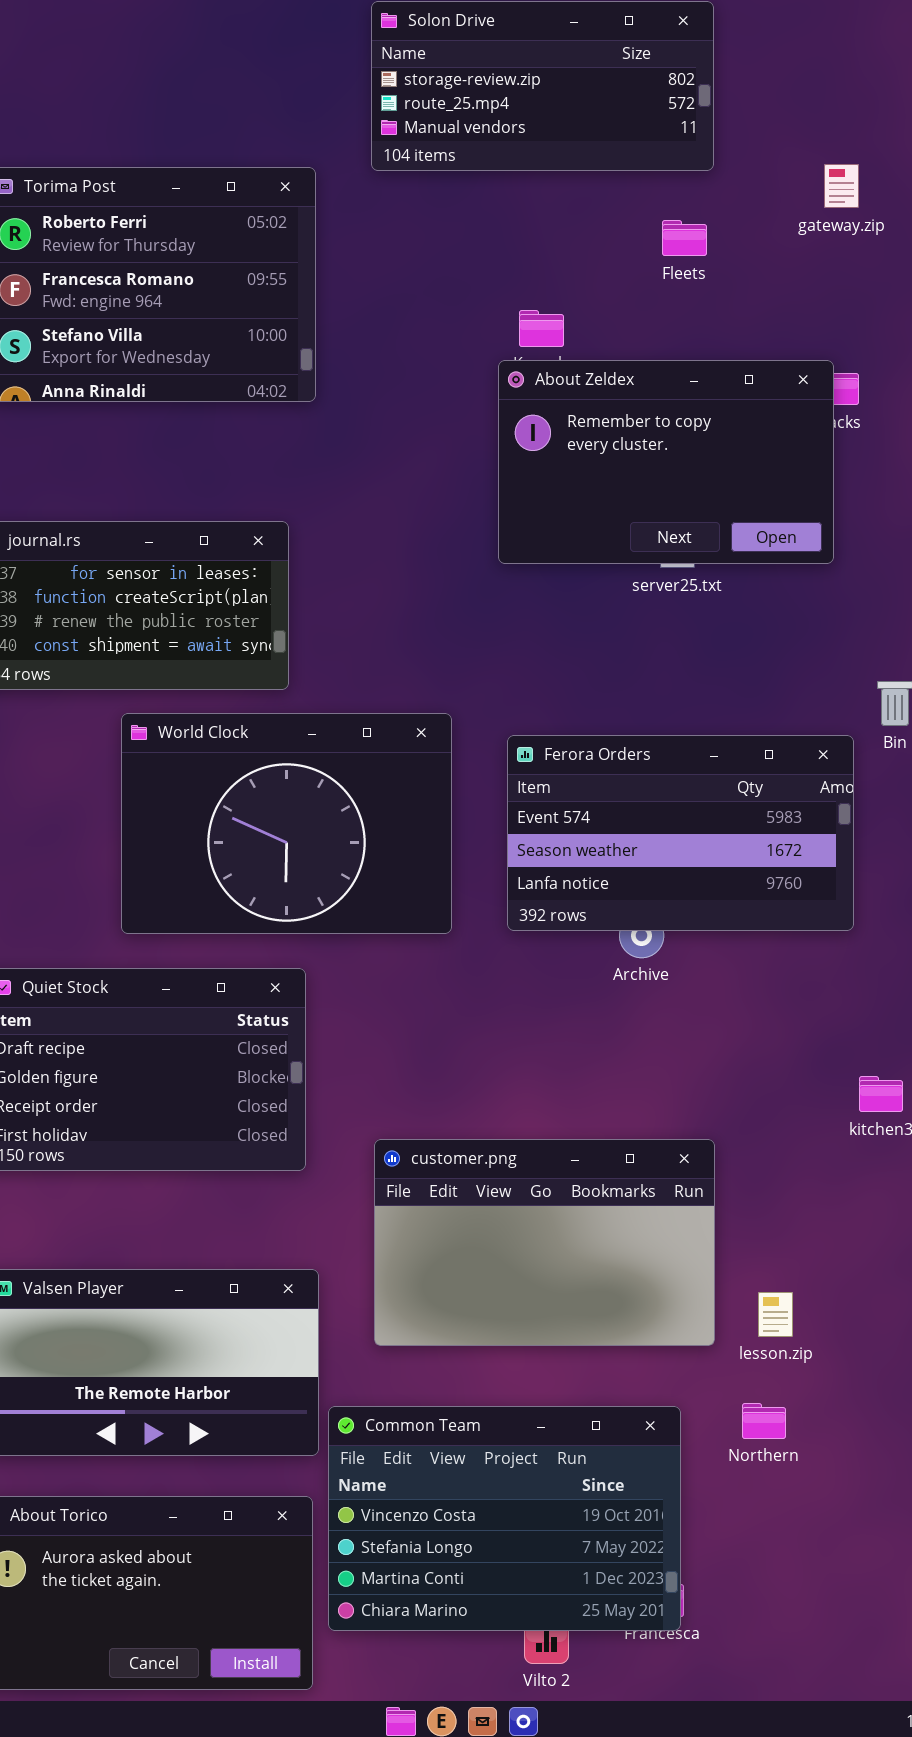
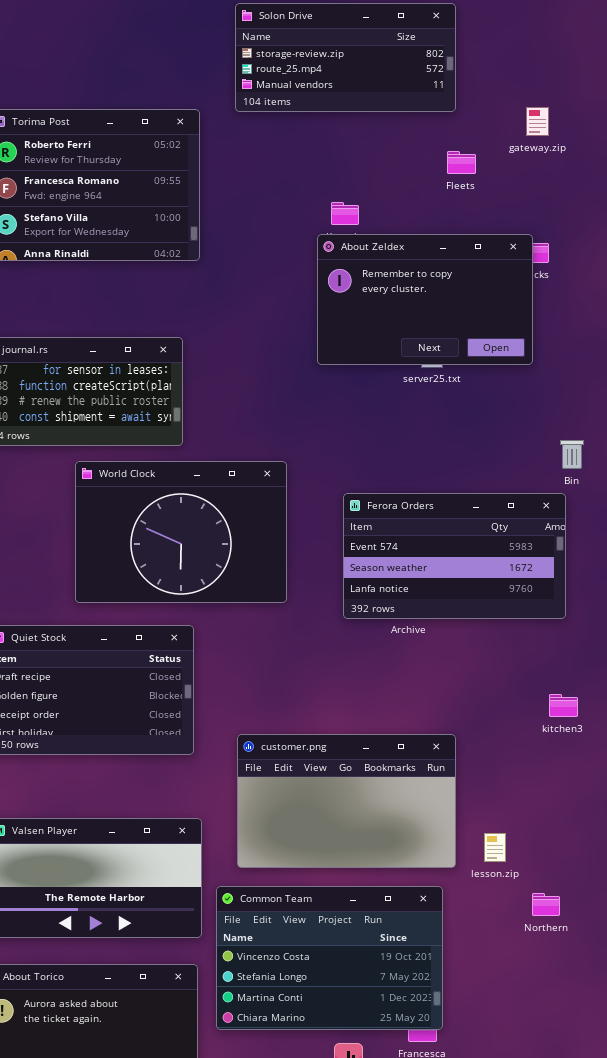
Fleets: [662,220,707,256] -> [447,151,476,174], moved
Ferora Orders: [507,735,854,931] -> [343,493,566,619], moved
Northern: [742,1403,786,1439] -> [532,893,560,916], moved
Common Team: [328,1406,681,1631] -> [216,886,443,1030], moved

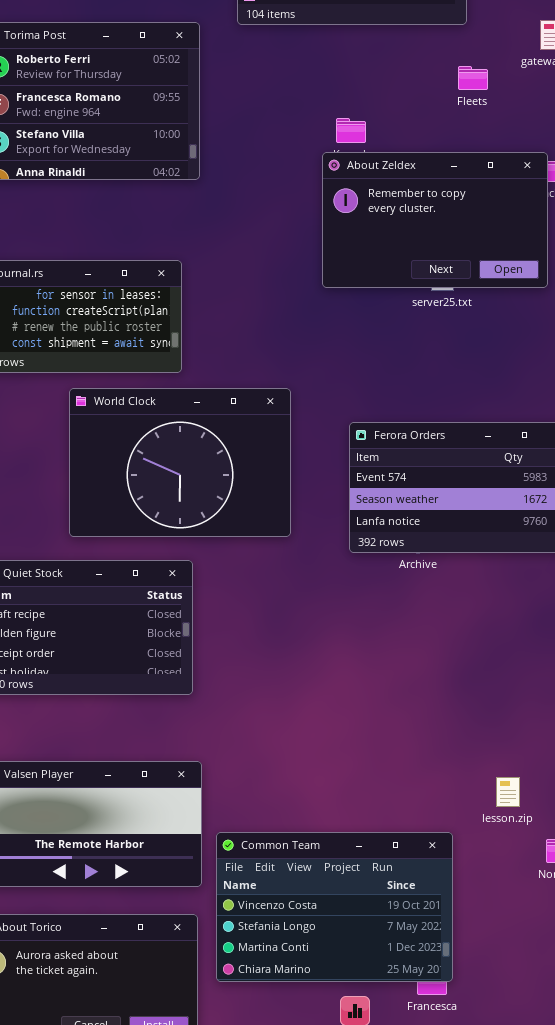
customer.png: [237,734,456,868] -> none, closed

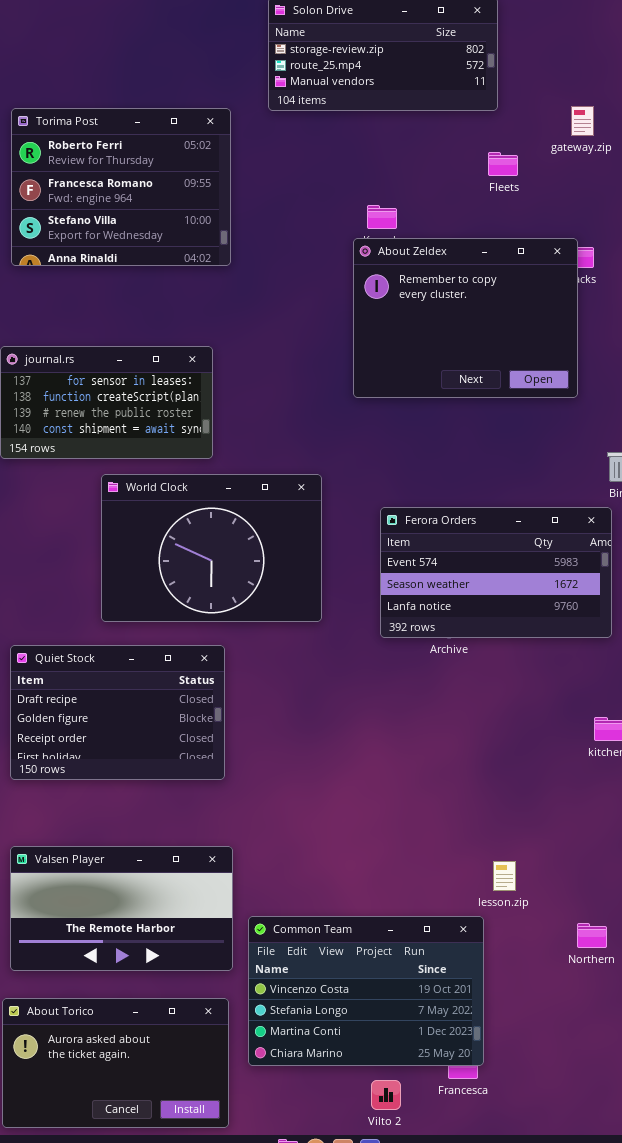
About Zeldex: [322,152,548,288] -> [353,238,578,398], resized
lesson.zip: [496,777,520,807] -> [493,861,516,891], moved

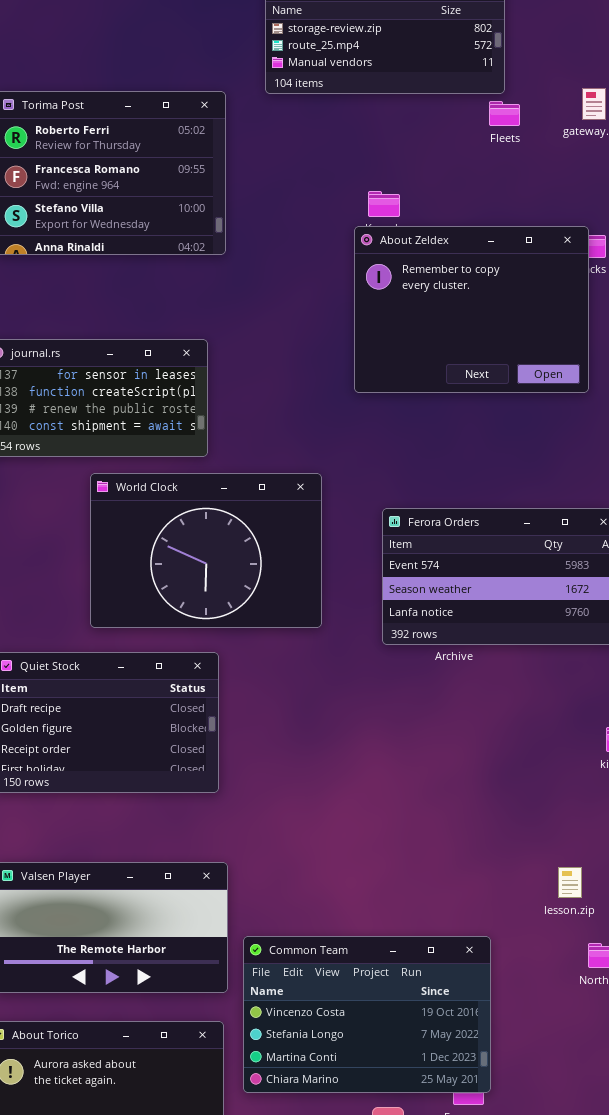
Fleets: [488,152,518,176] -> [489,101,520,126], moved
lesson.zip: [493,861,516,891] -> [558,867,582,898], moved

